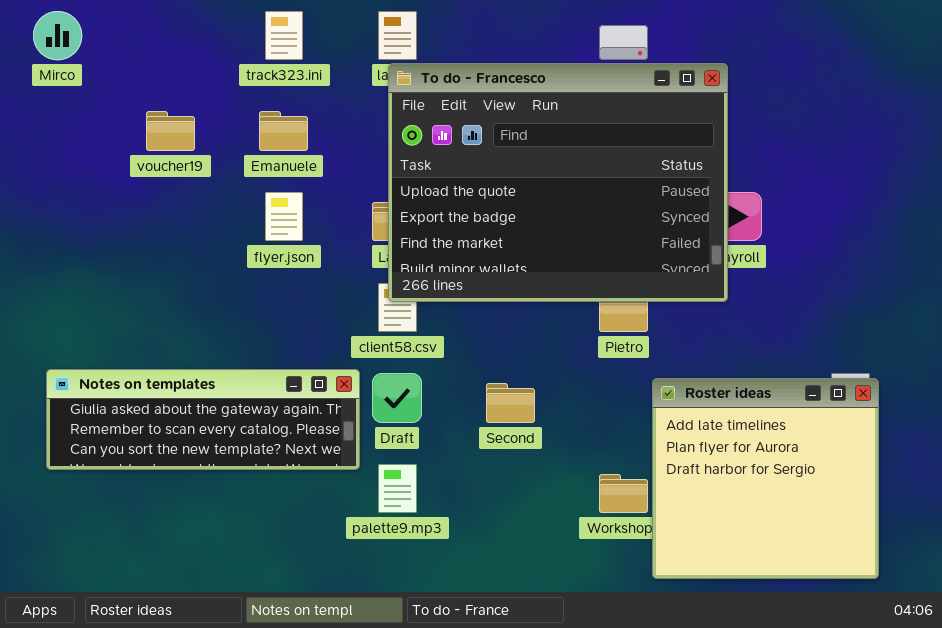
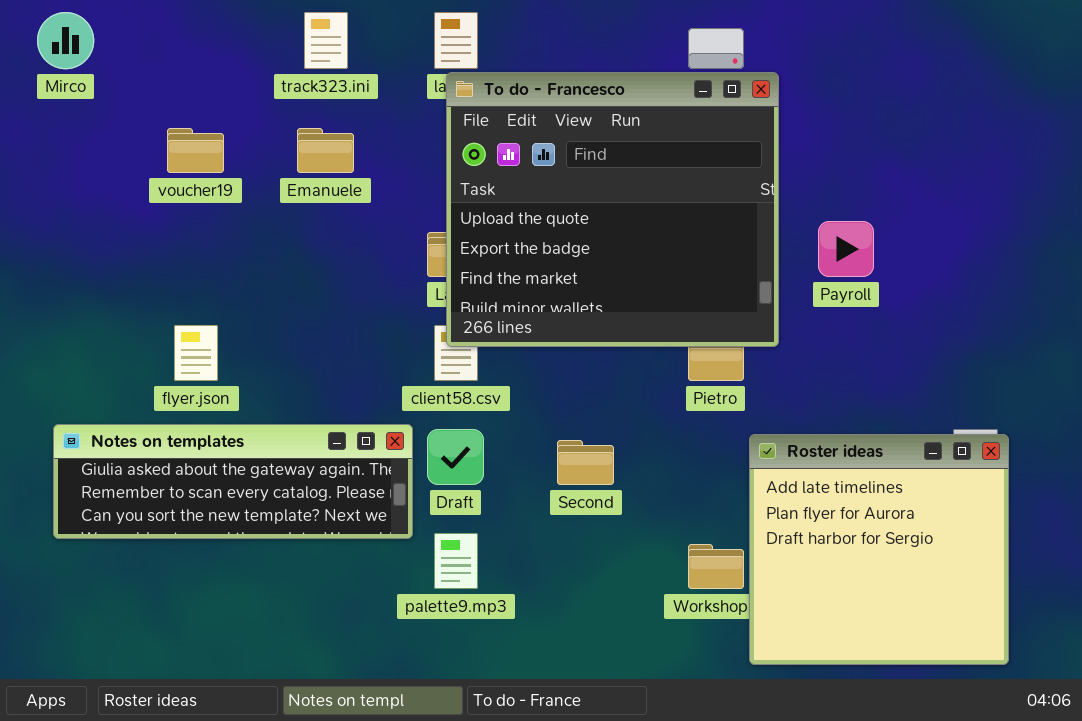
To do - Francesco: [388,63,728,302] -> [446,72,779,347], resized
flyer.json: [265,192,303,241] -> [174,325,218,381], moved

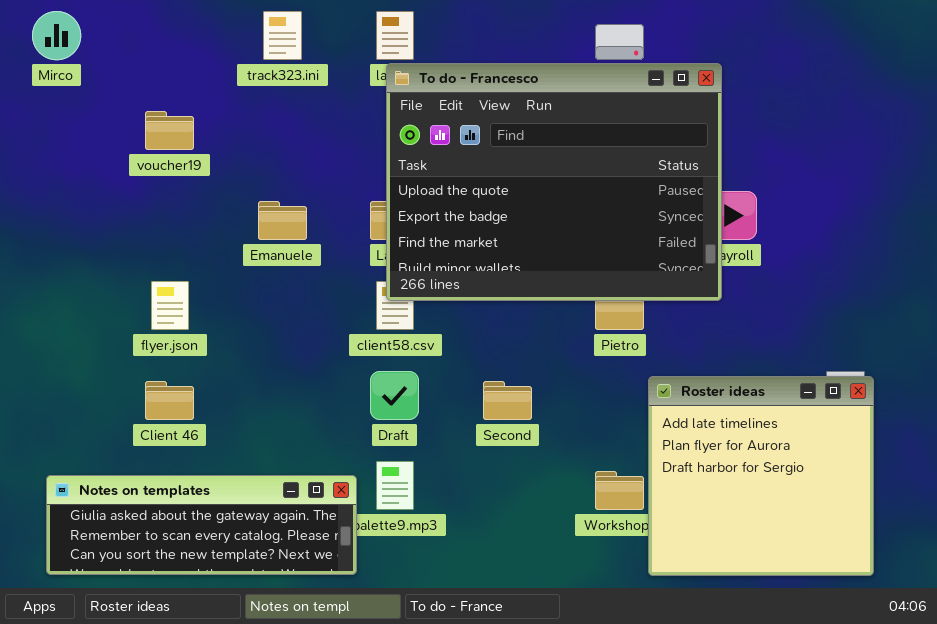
To do - Francesco: [446,72,779,347] -> [386,63,722,301], resized
Emanuele: [297,128,354,173] -> [258,201,307,240], moved
Notes on templates: [53,424,413,539] -> [46,475,357,575], moved

